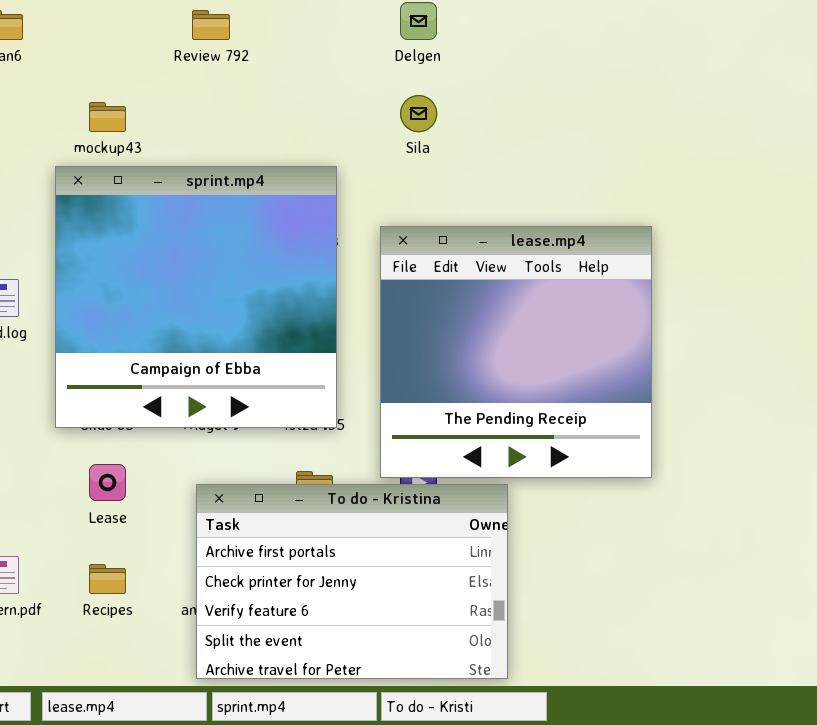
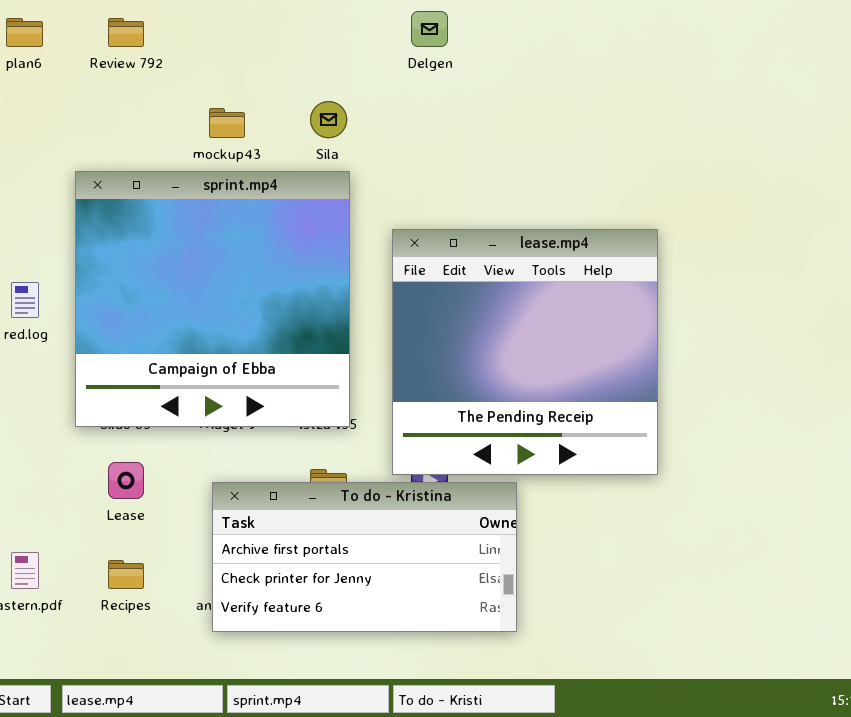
Review 792: [192,10,230,40] -> [108,18,144,47], moved
Sila: [400,95,437,132] -> [310,101,347,138], moved
mockup43: [89,102,126,132] -> [209,108,245,138], moved
To do - Kristina: [196,484,508,679] -> [212,482,517,632], resized

